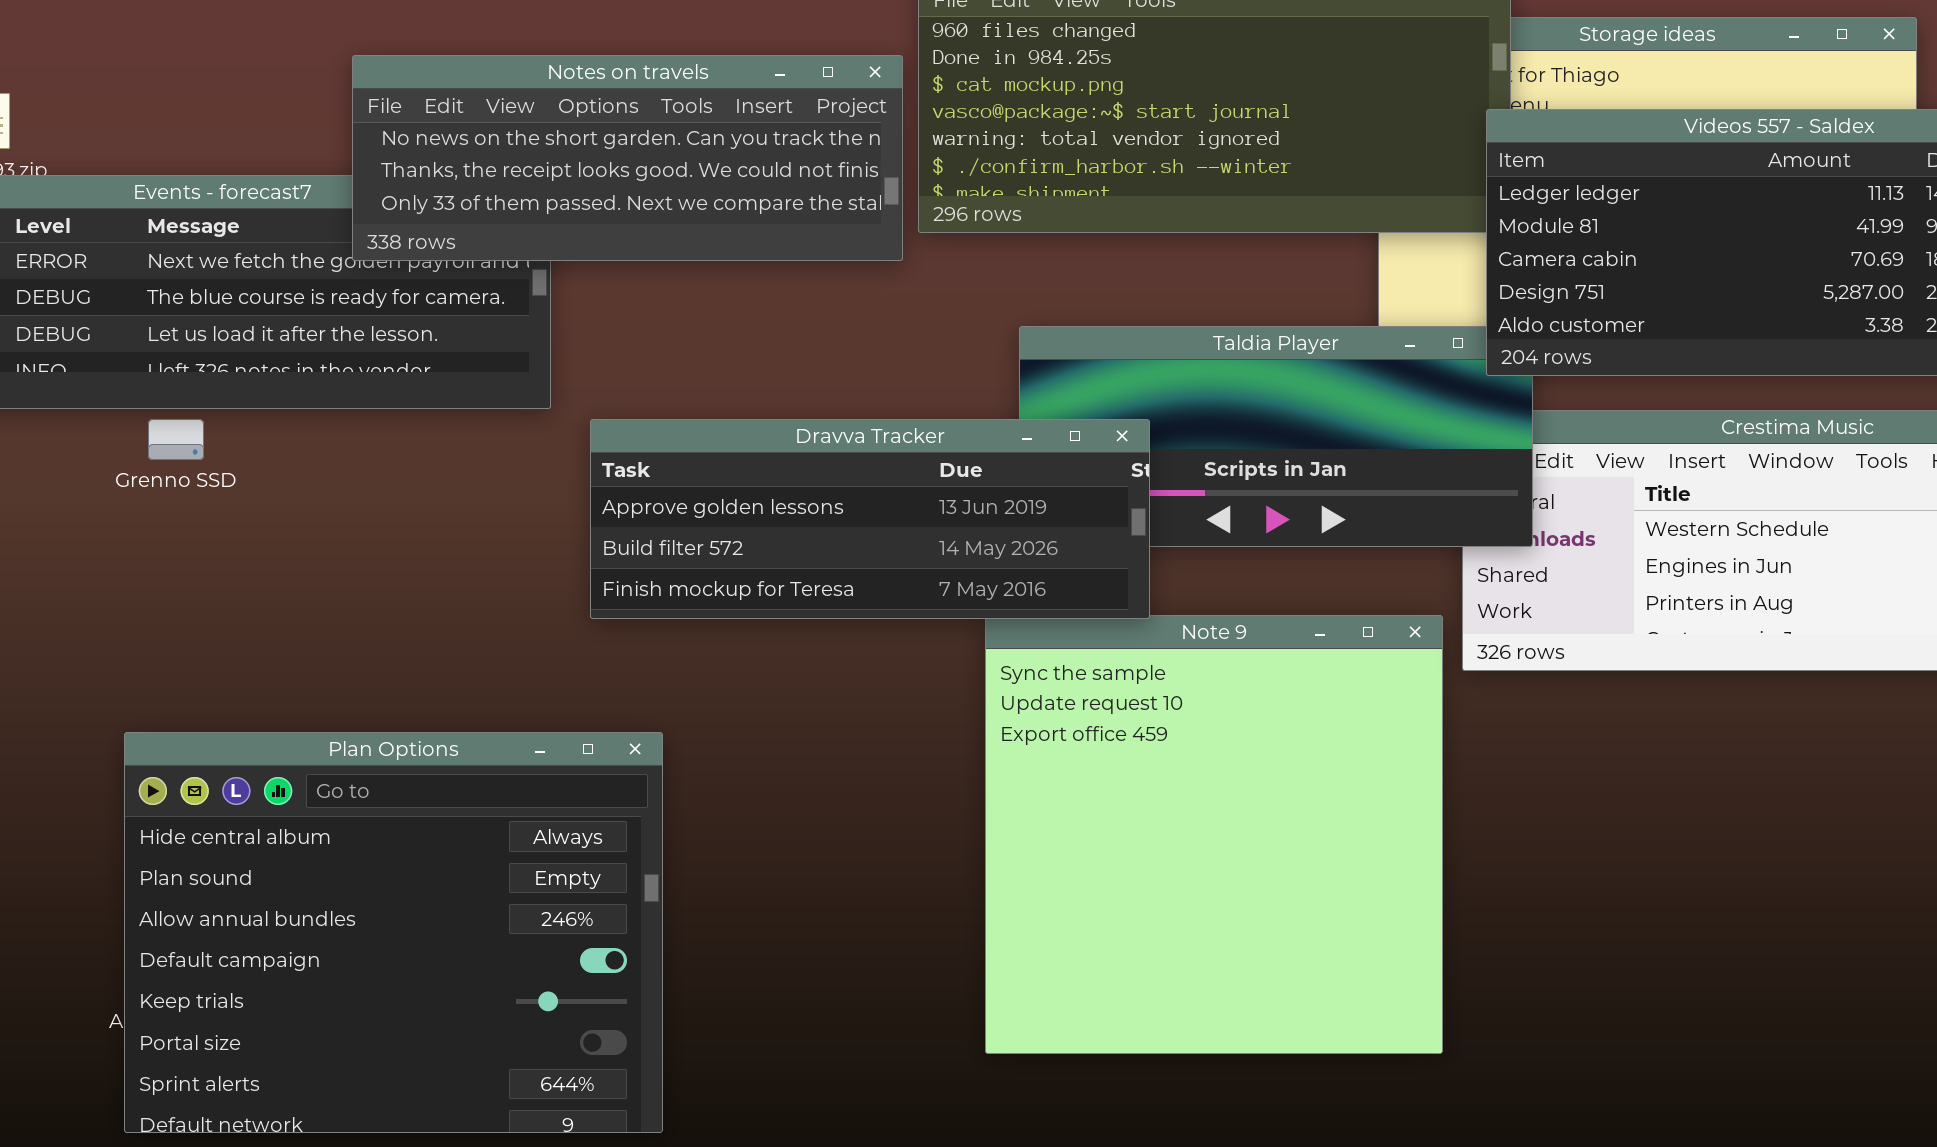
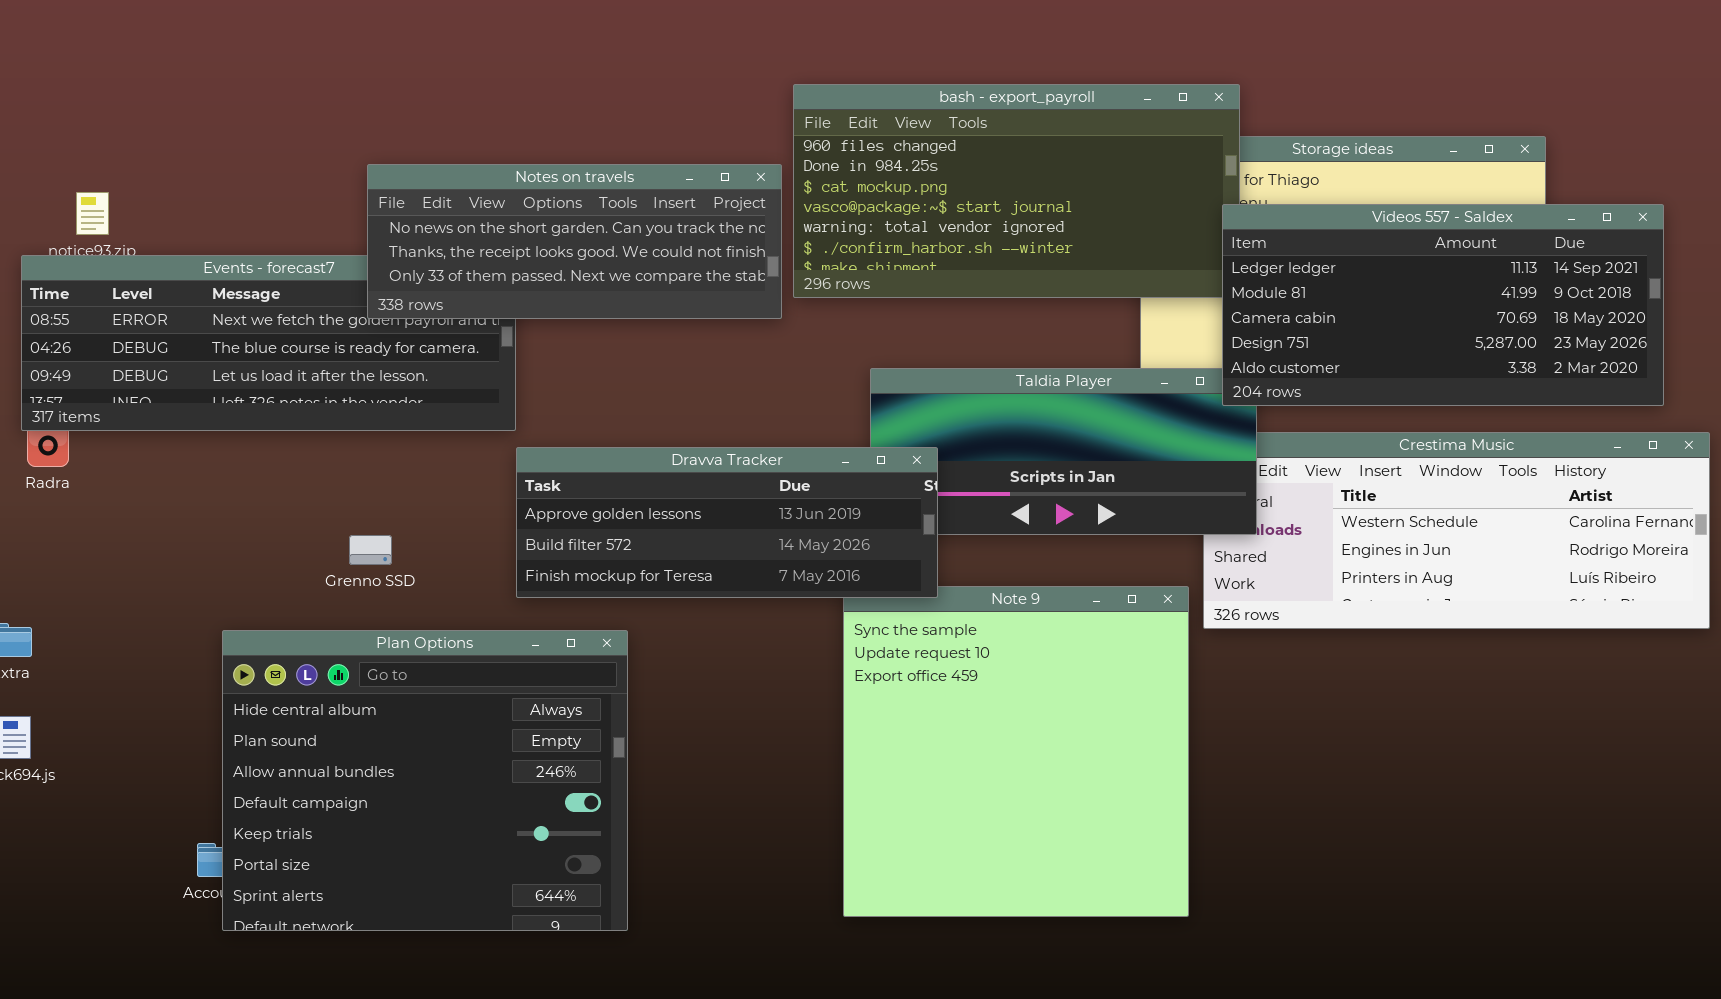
Grenno SSD: [148,419,204,460] -> [349,535,392,565], moved
Dravva Tracker: [590,419,1150,619] -> [516,447,938,598], moved
Plan Options: [124,732,663,1133] -> [222,630,628,931], moved

